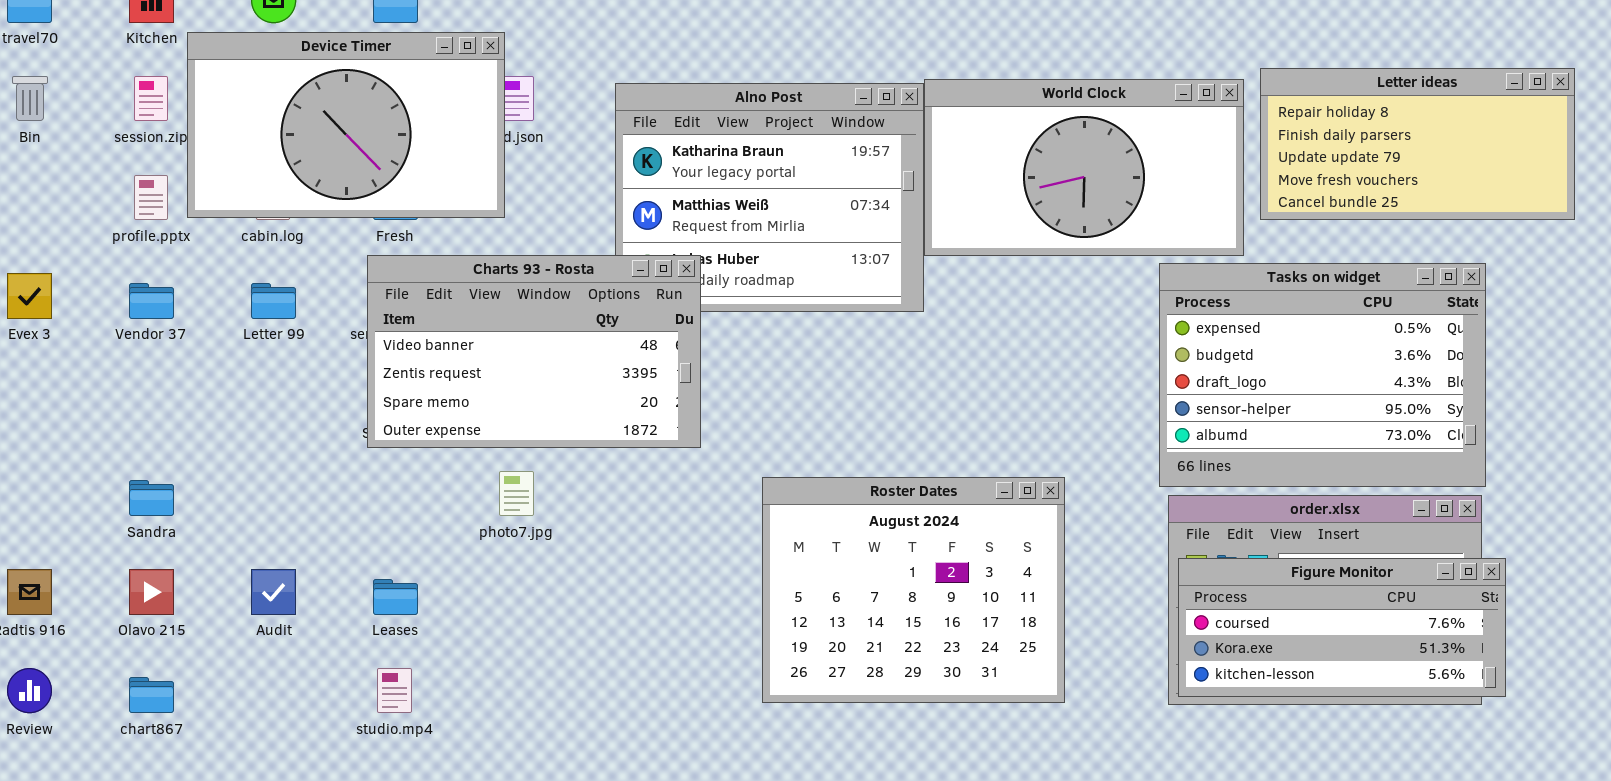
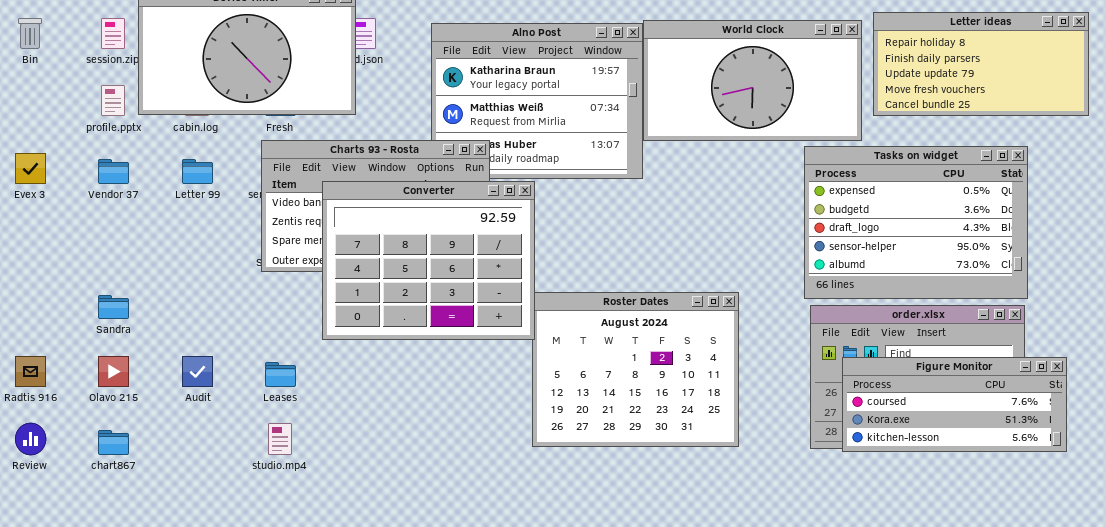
Converter: none -> [322,181,535,340], opened
Figure Monitor: [1178,558,1506,697] -> [842,357,1067,452], moved

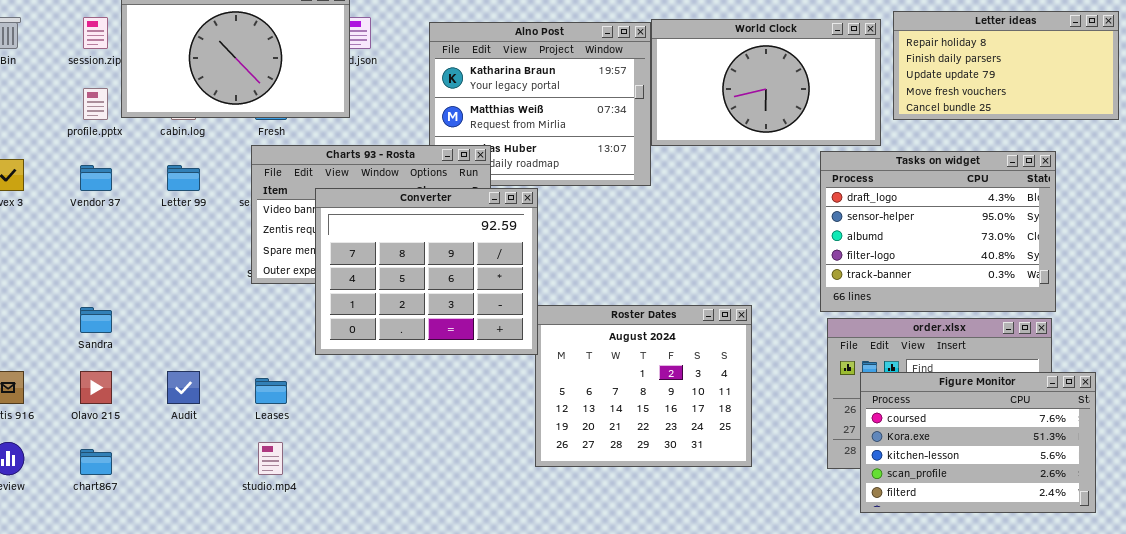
Tasks on widget: [804,146,1028,299] -> [820,151,1056,312], scrolled down 2 rows
Figure Monitor: [842,357,1067,452] -> [860,372,1096,513], resized

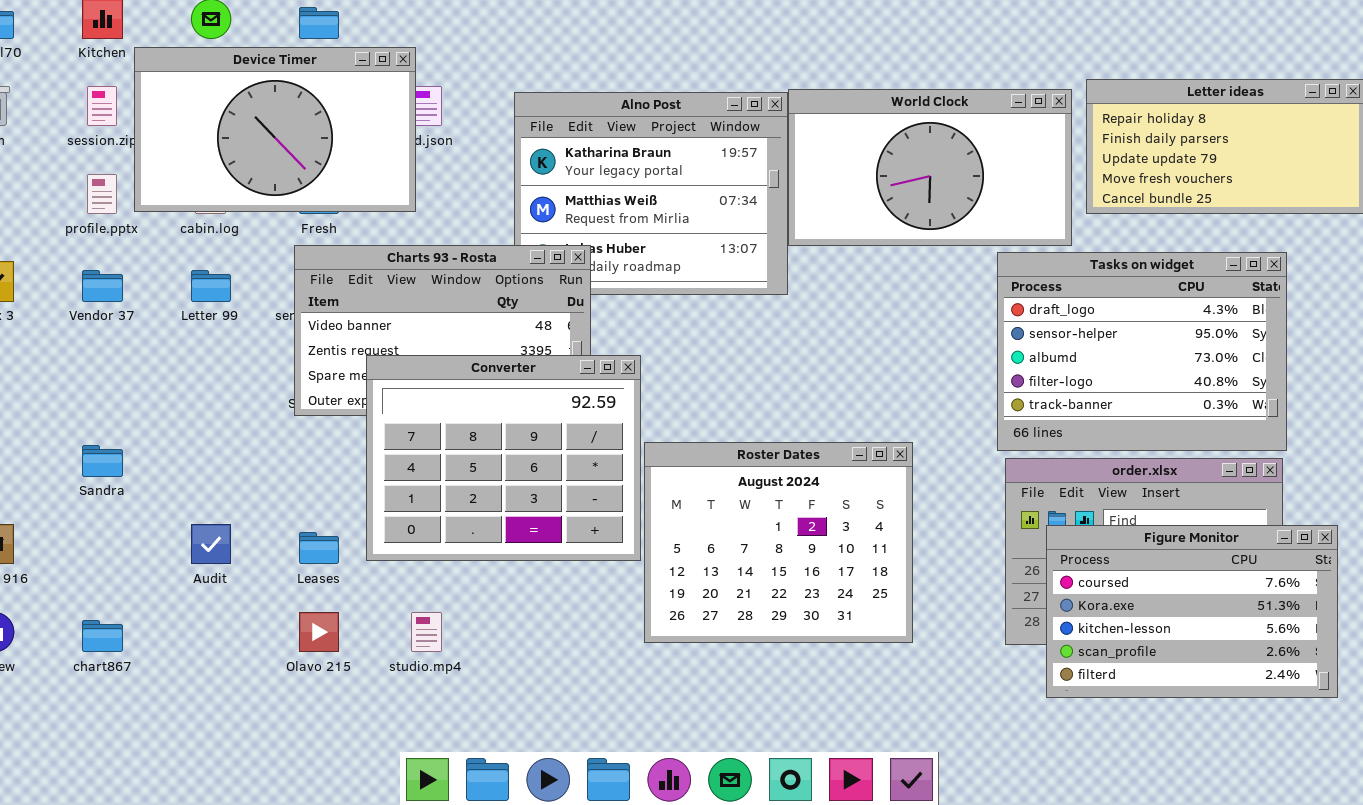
Converter: [315,188,538,355] -> [366,355,641,561], moved
Olavo 215: [80,371,112,404] -> [299,612,339,652], moved
studio.mp4: [258,442,283,475] -> [411,612,442,652], moved

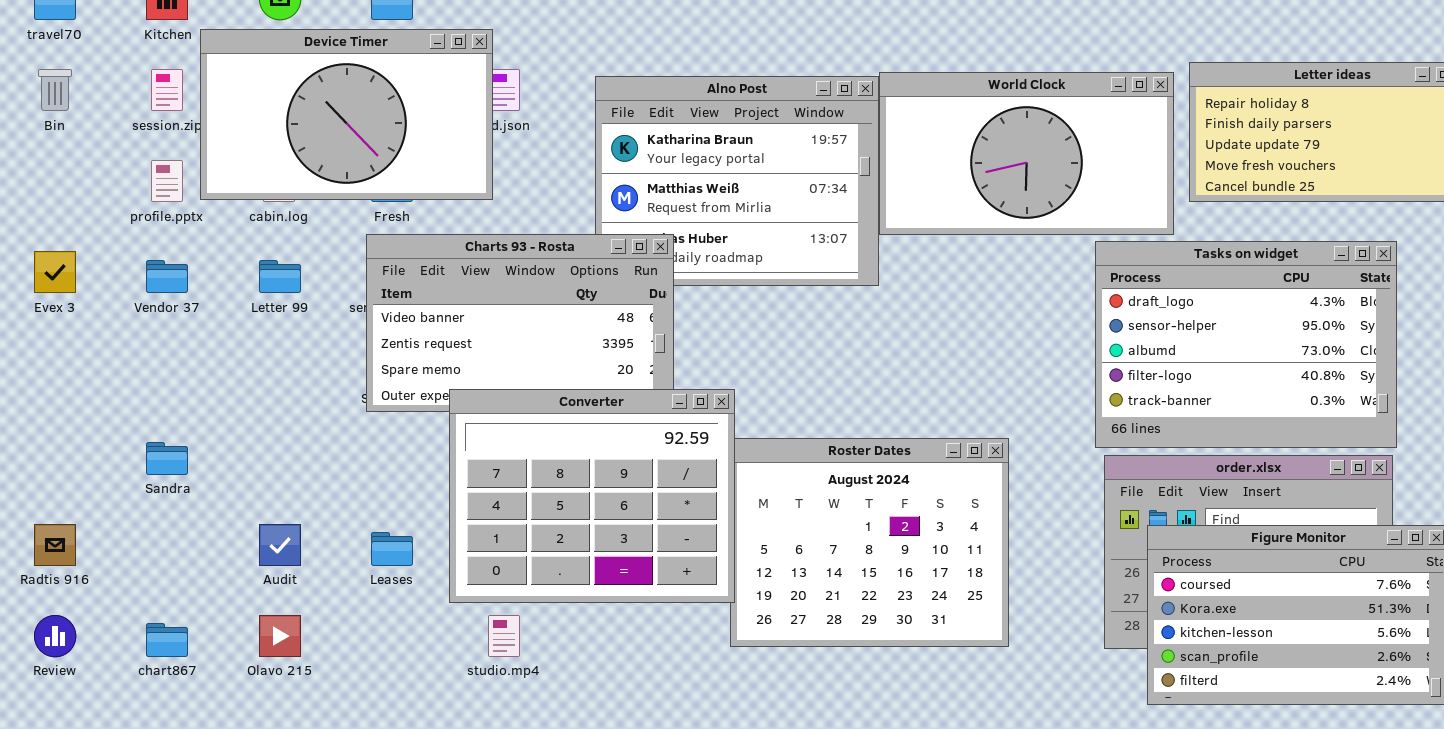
Converter: [366,355,641,561] -> [449,389,735,603], moved
Olavo 215: [299,612,339,652] -> [259,615,301,657], moved

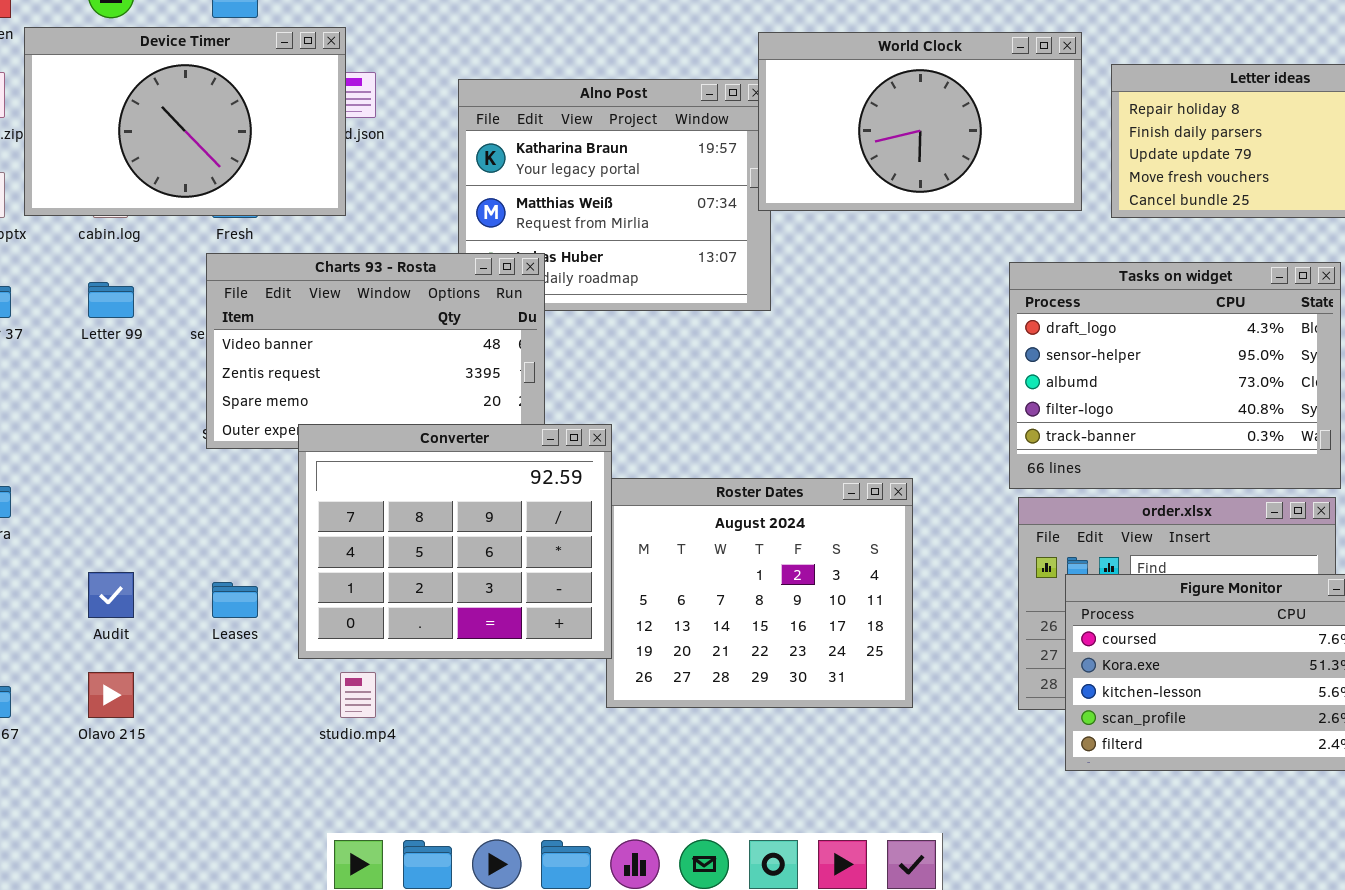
World Clock: [879,72,1174,235] -> [758,32,1082,211], moved

